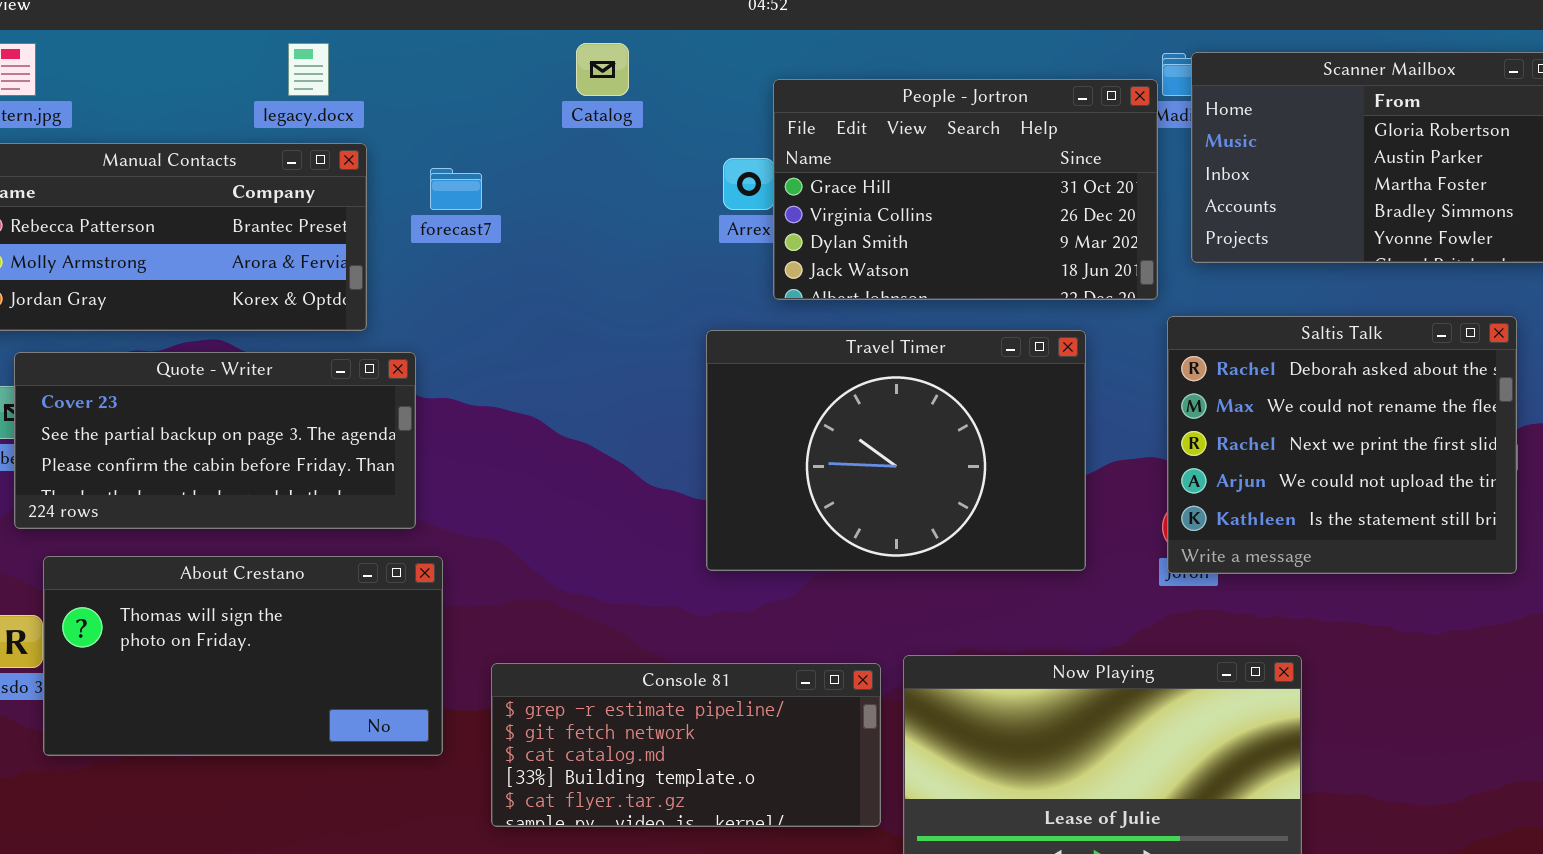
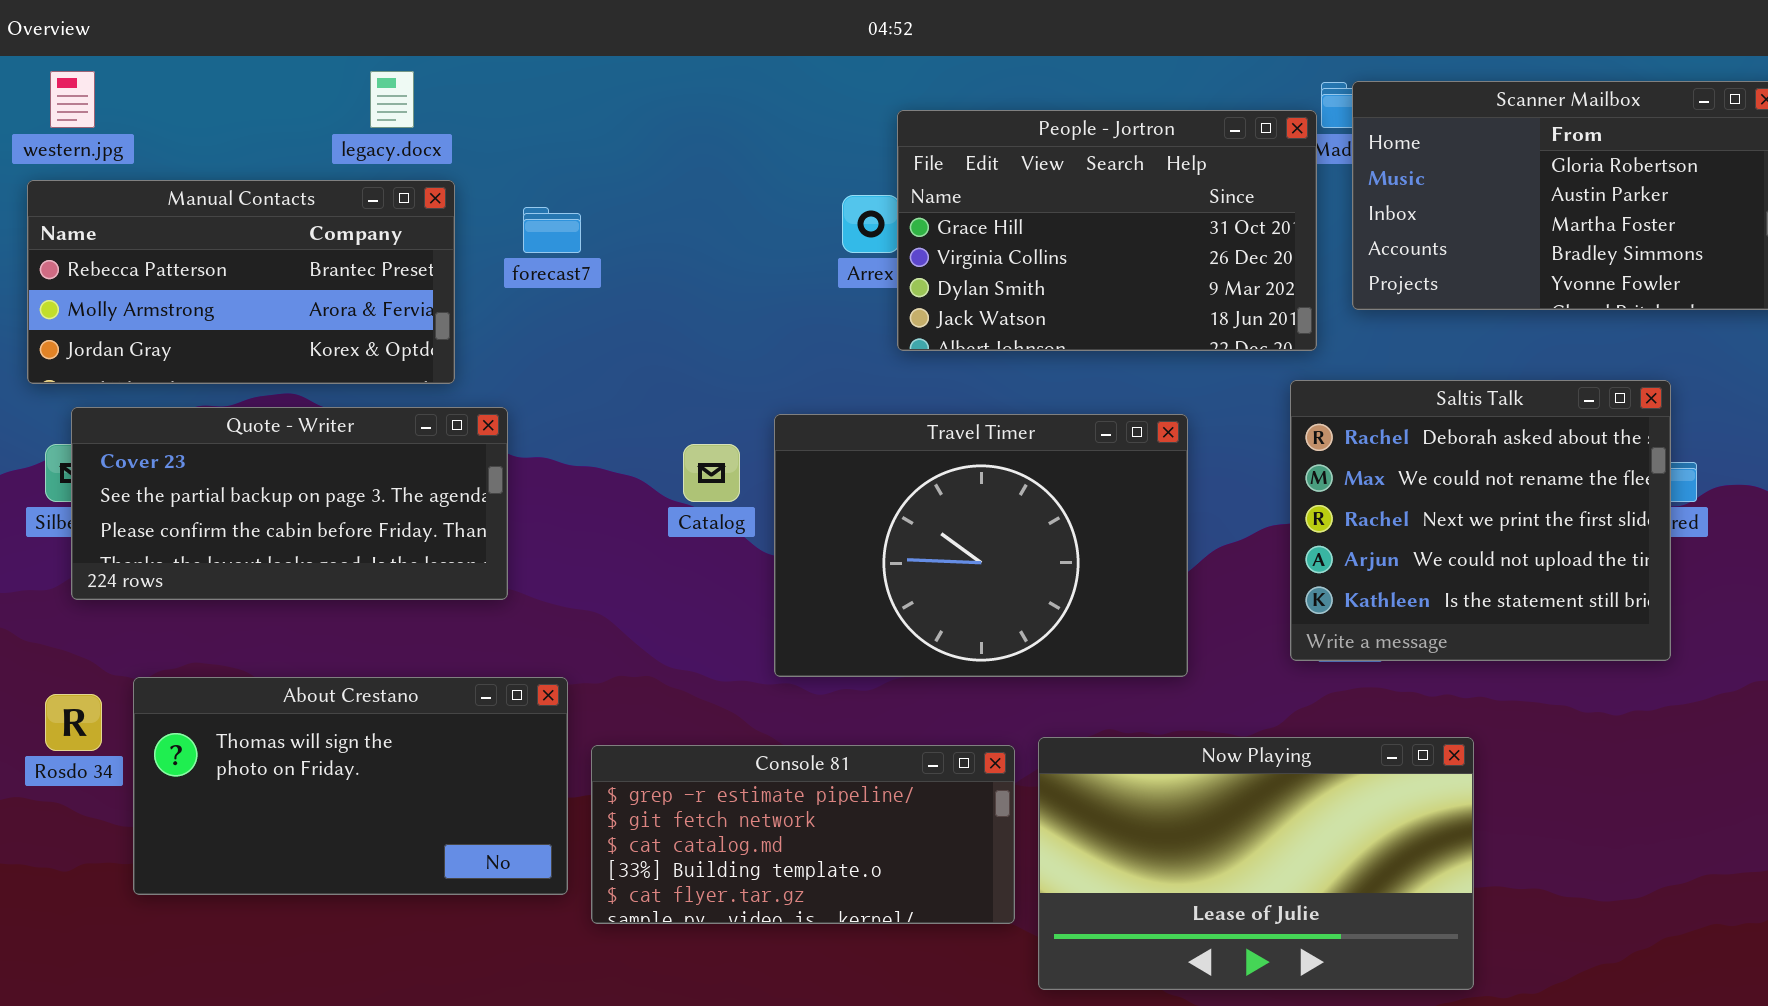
Catalog: [576,43,629,96] -> [683,444,740,502], moved
Saltis Talk: [1167,316,1517,574] -> [1290,380,1671,661], moved
Travel Timer: [706,330,1086,571] -> [774,414,1188,677], moved
About Crestano: [43,556,443,756] -> [133,677,568,895], moved

